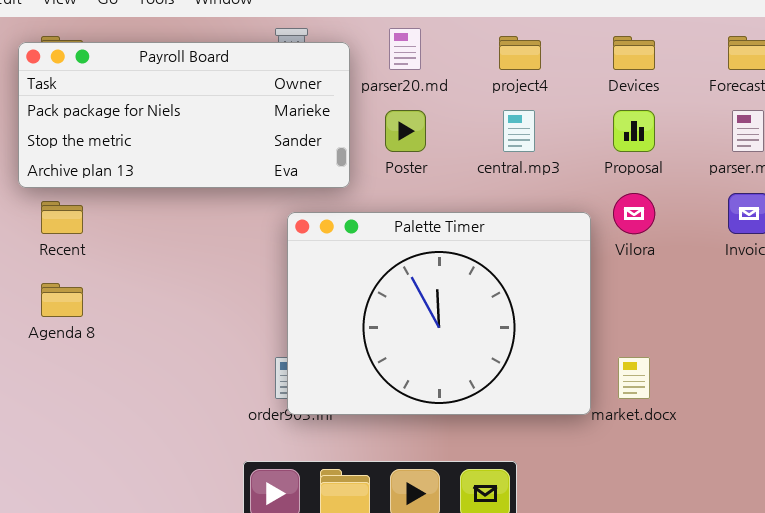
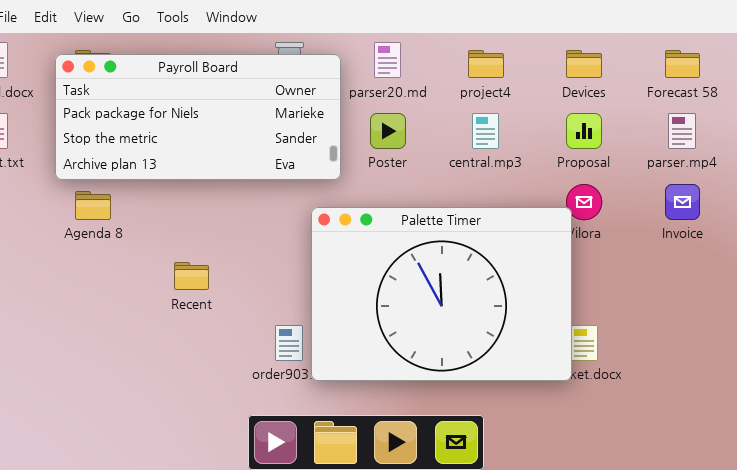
Recent: [41,201,83,234] -> [174,262,209,290], moved
Palette Timer: [287,212,591,415] -> [311,207,572,381], moved
Agenda 8: [41,283,83,317] -> [75,191,111,220], moved

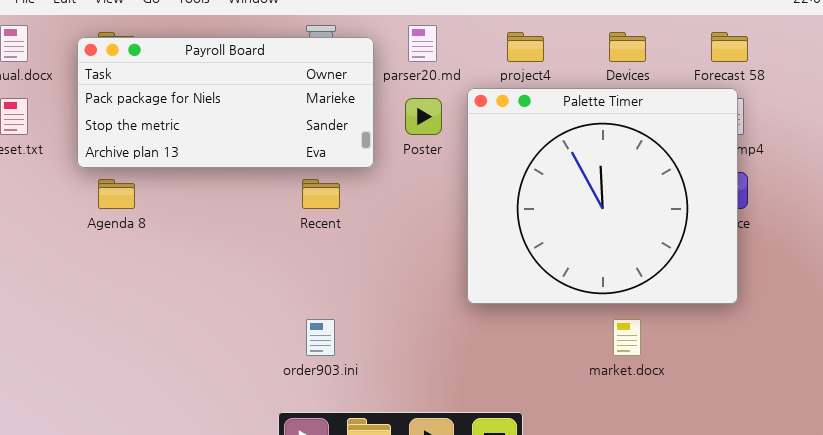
Palette Timer: [311,207,572,381] -> [467,88,738,304], moved, resized
Recent: [174,262,209,290] -> [302,179,340,209], moved

